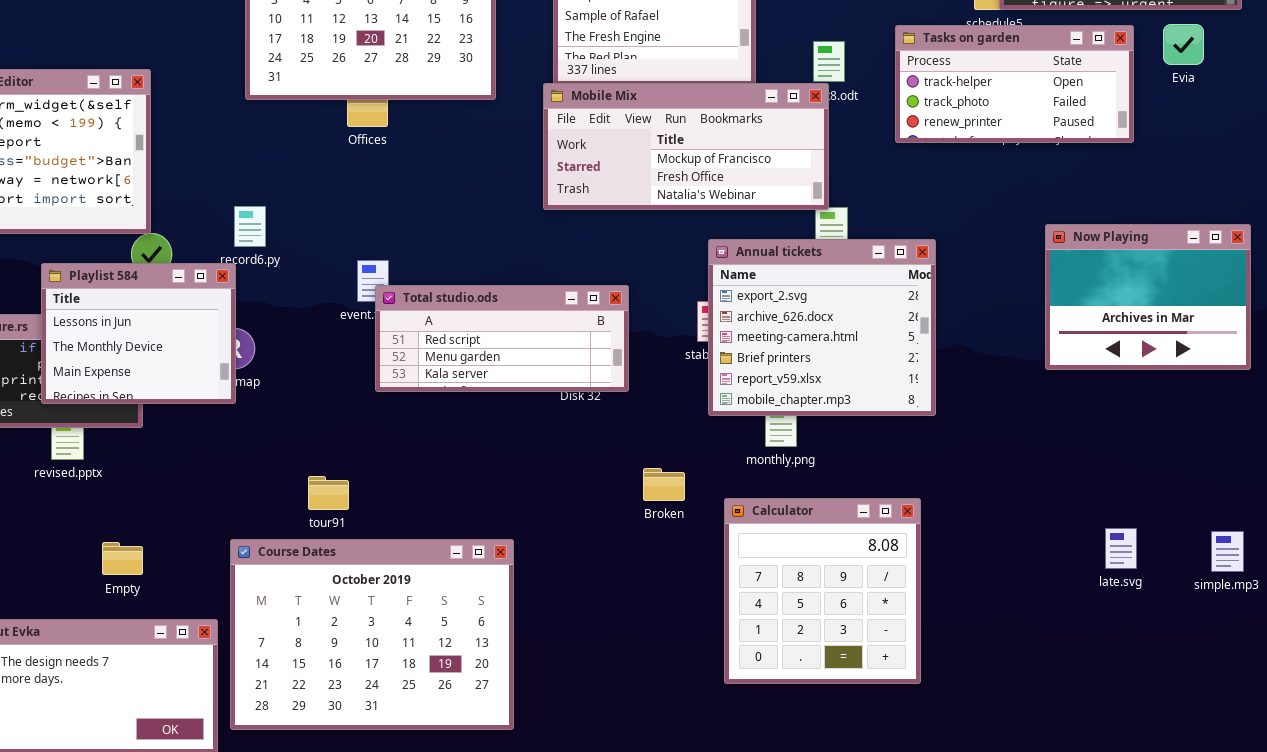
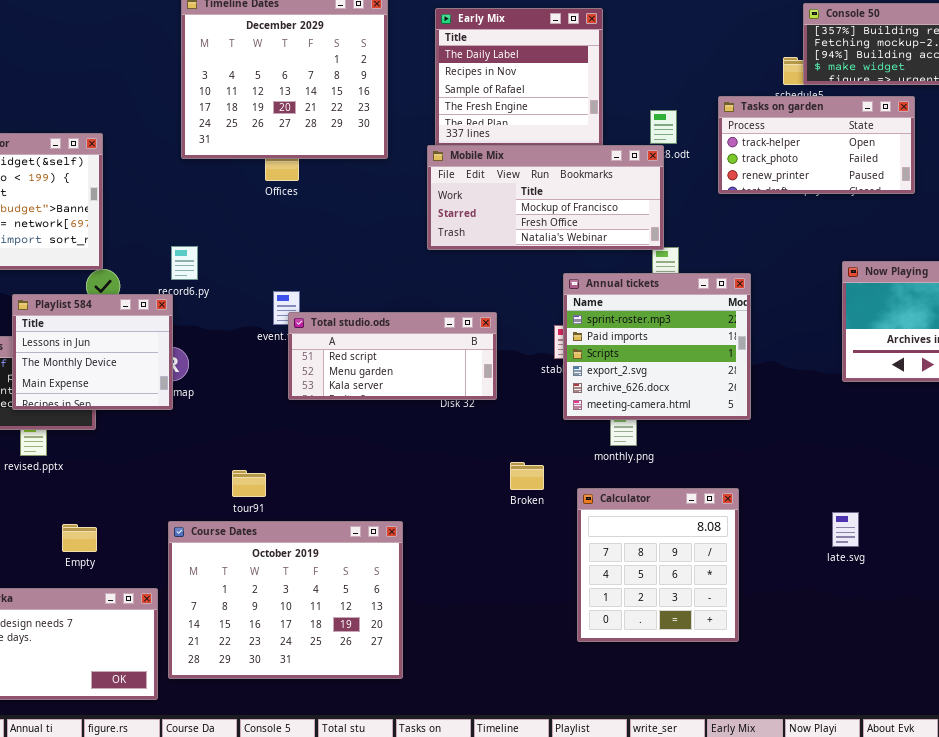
Annual tickets: [708,239,936,416] -> [563,273,751,420], scrolled up 3 rows
late.svg: [1105,528,1137,569] -> [832,512,859,547], moved

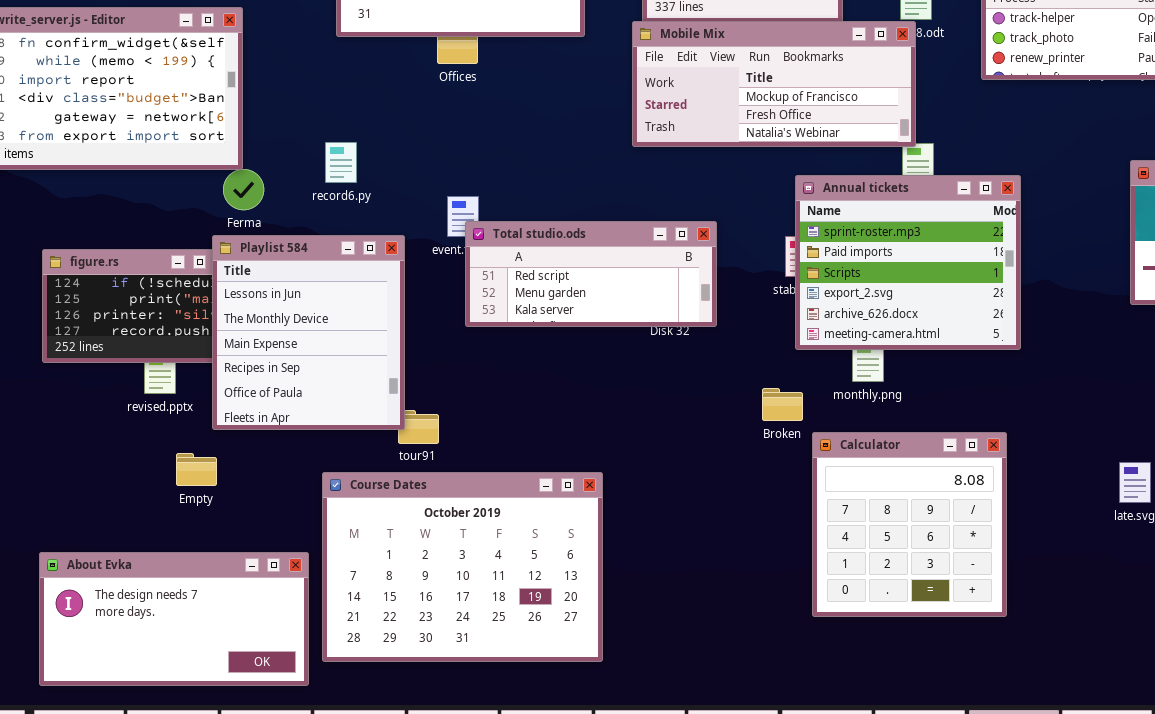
Playlist 584: [12,294,173,410] -> [212,235,405,430], moved, resized
Broken: [510,462,544,490] -> [762,388,803,421], moved
Empty: [62,524,97,552] -> [176,453,217,486], moved

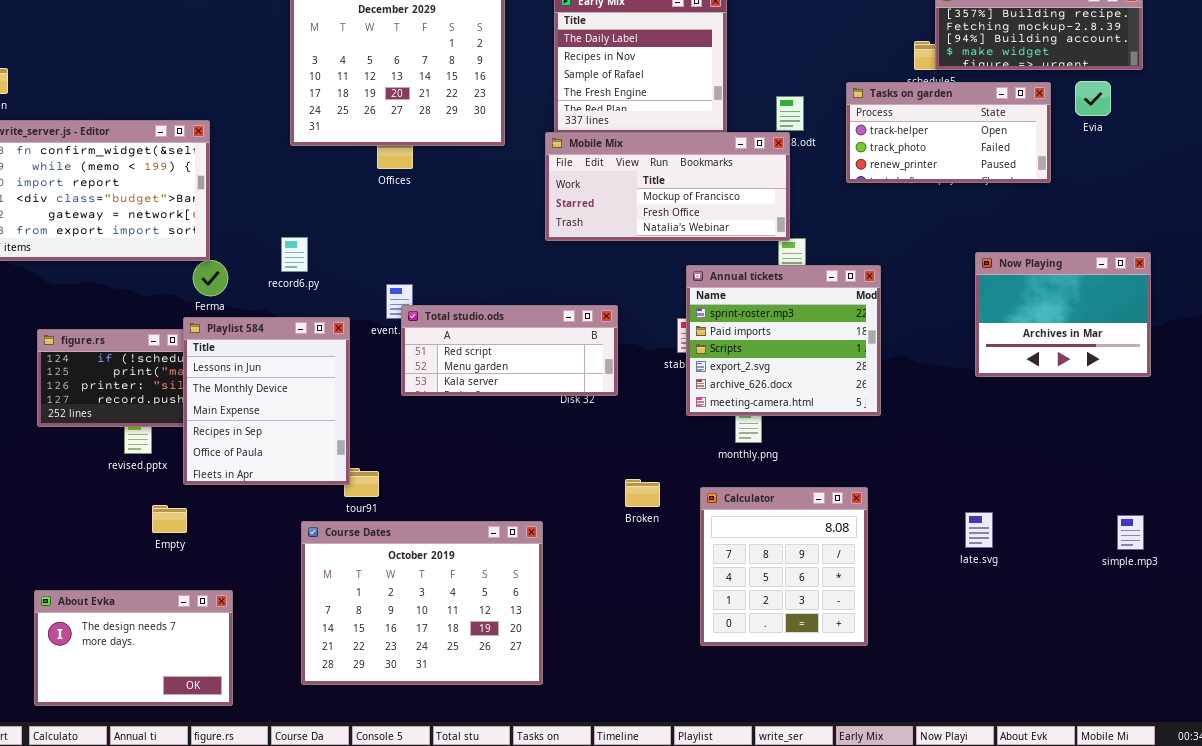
Broken: [762,388,803,421] -> [625,479,660,507], moved
Course Dates: [322,472,603,662] -> [301,521,543,685], moved
About Evka: [39,552,309,686] -> [34,590,233,706], resized

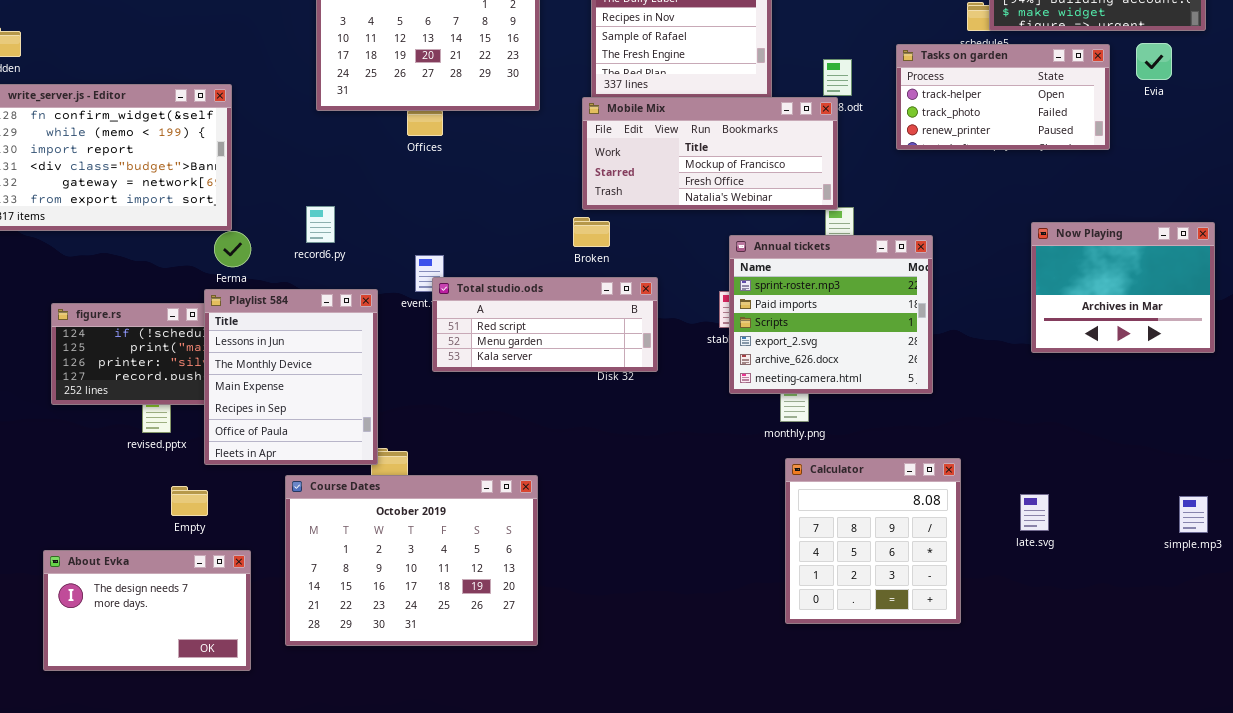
Broken: [625,479,660,507] -> [573,217,610,247], moved
Calculator: [700,487,868,646] -> [785,458,961,624], moved
Course Dates: [301,521,543,685] -> [285,475,538,646], moved
About Evka: [34,590,233,706] -> [43,550,251,671], moved

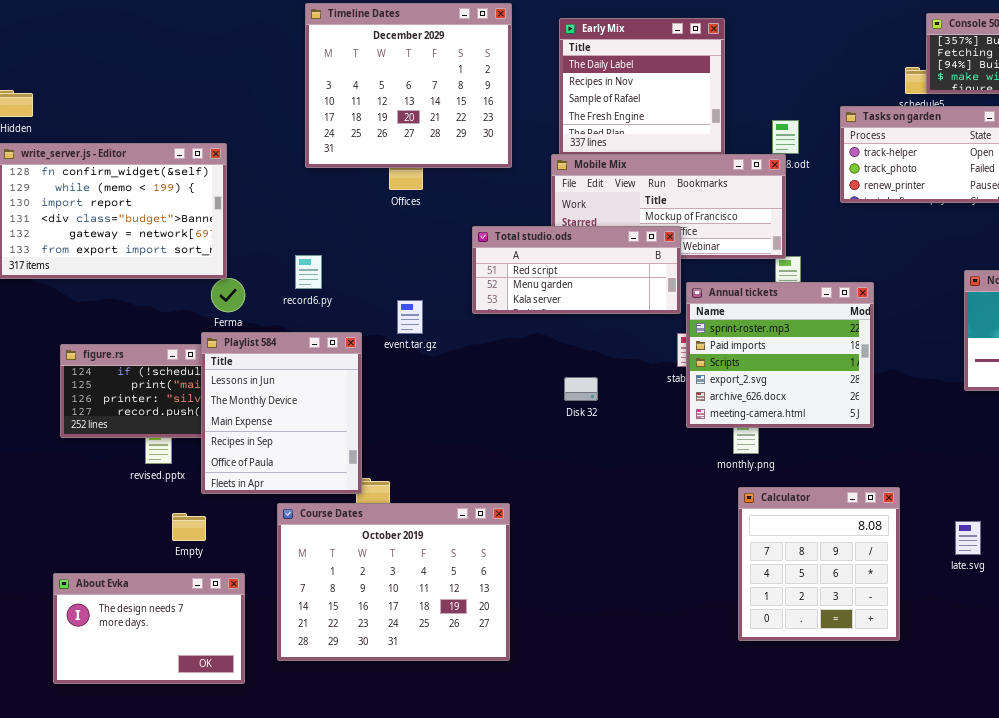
Total studio.ods: [432,277,658,372] -> [472,226,681,314], moved

